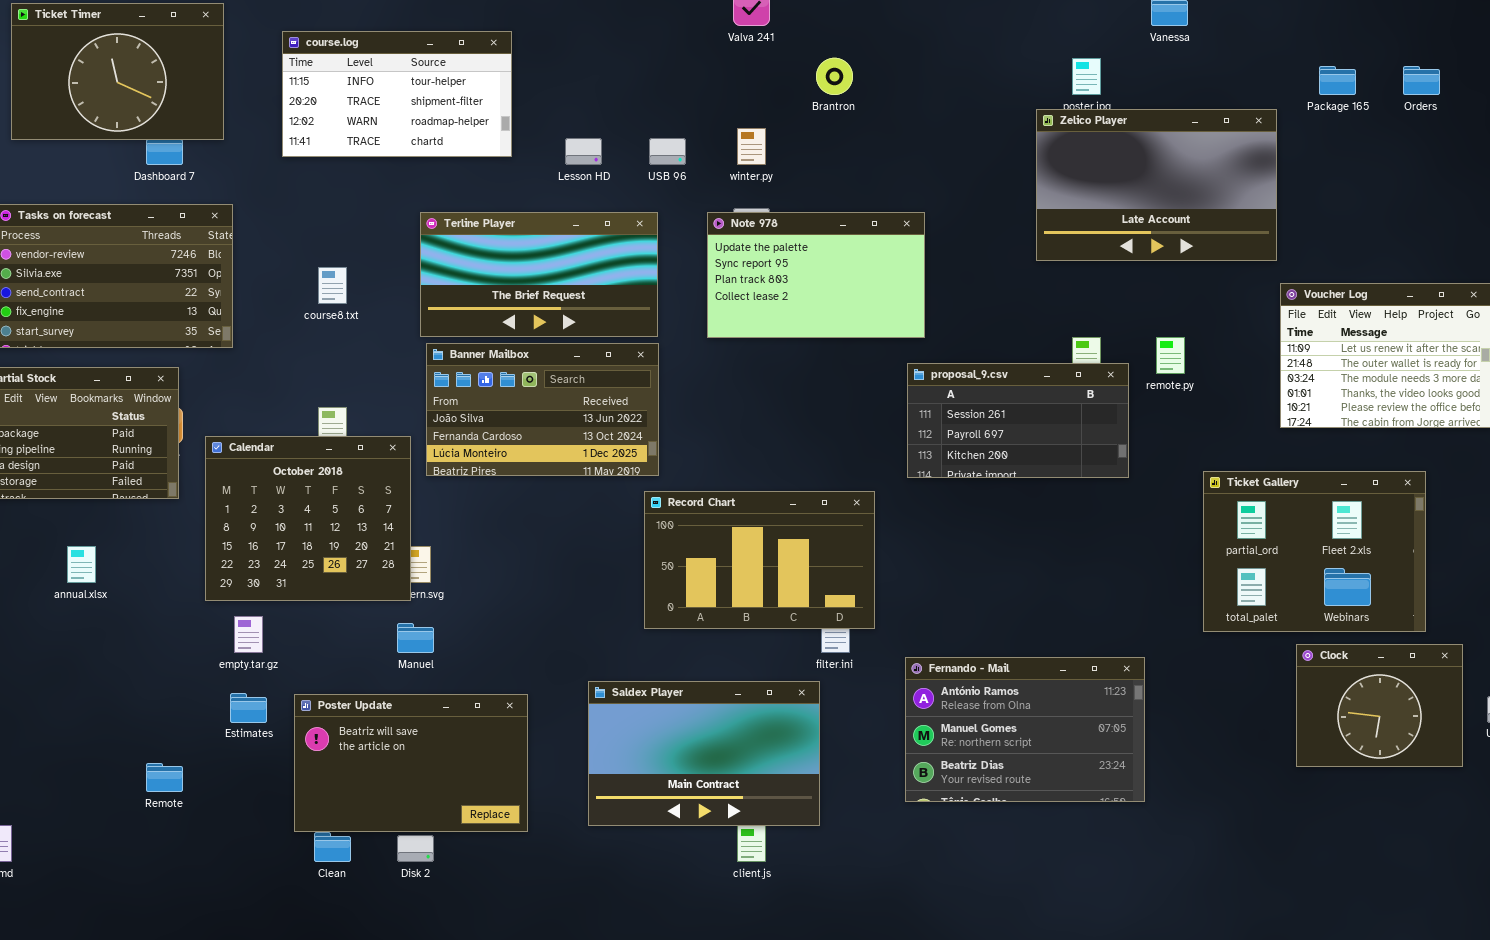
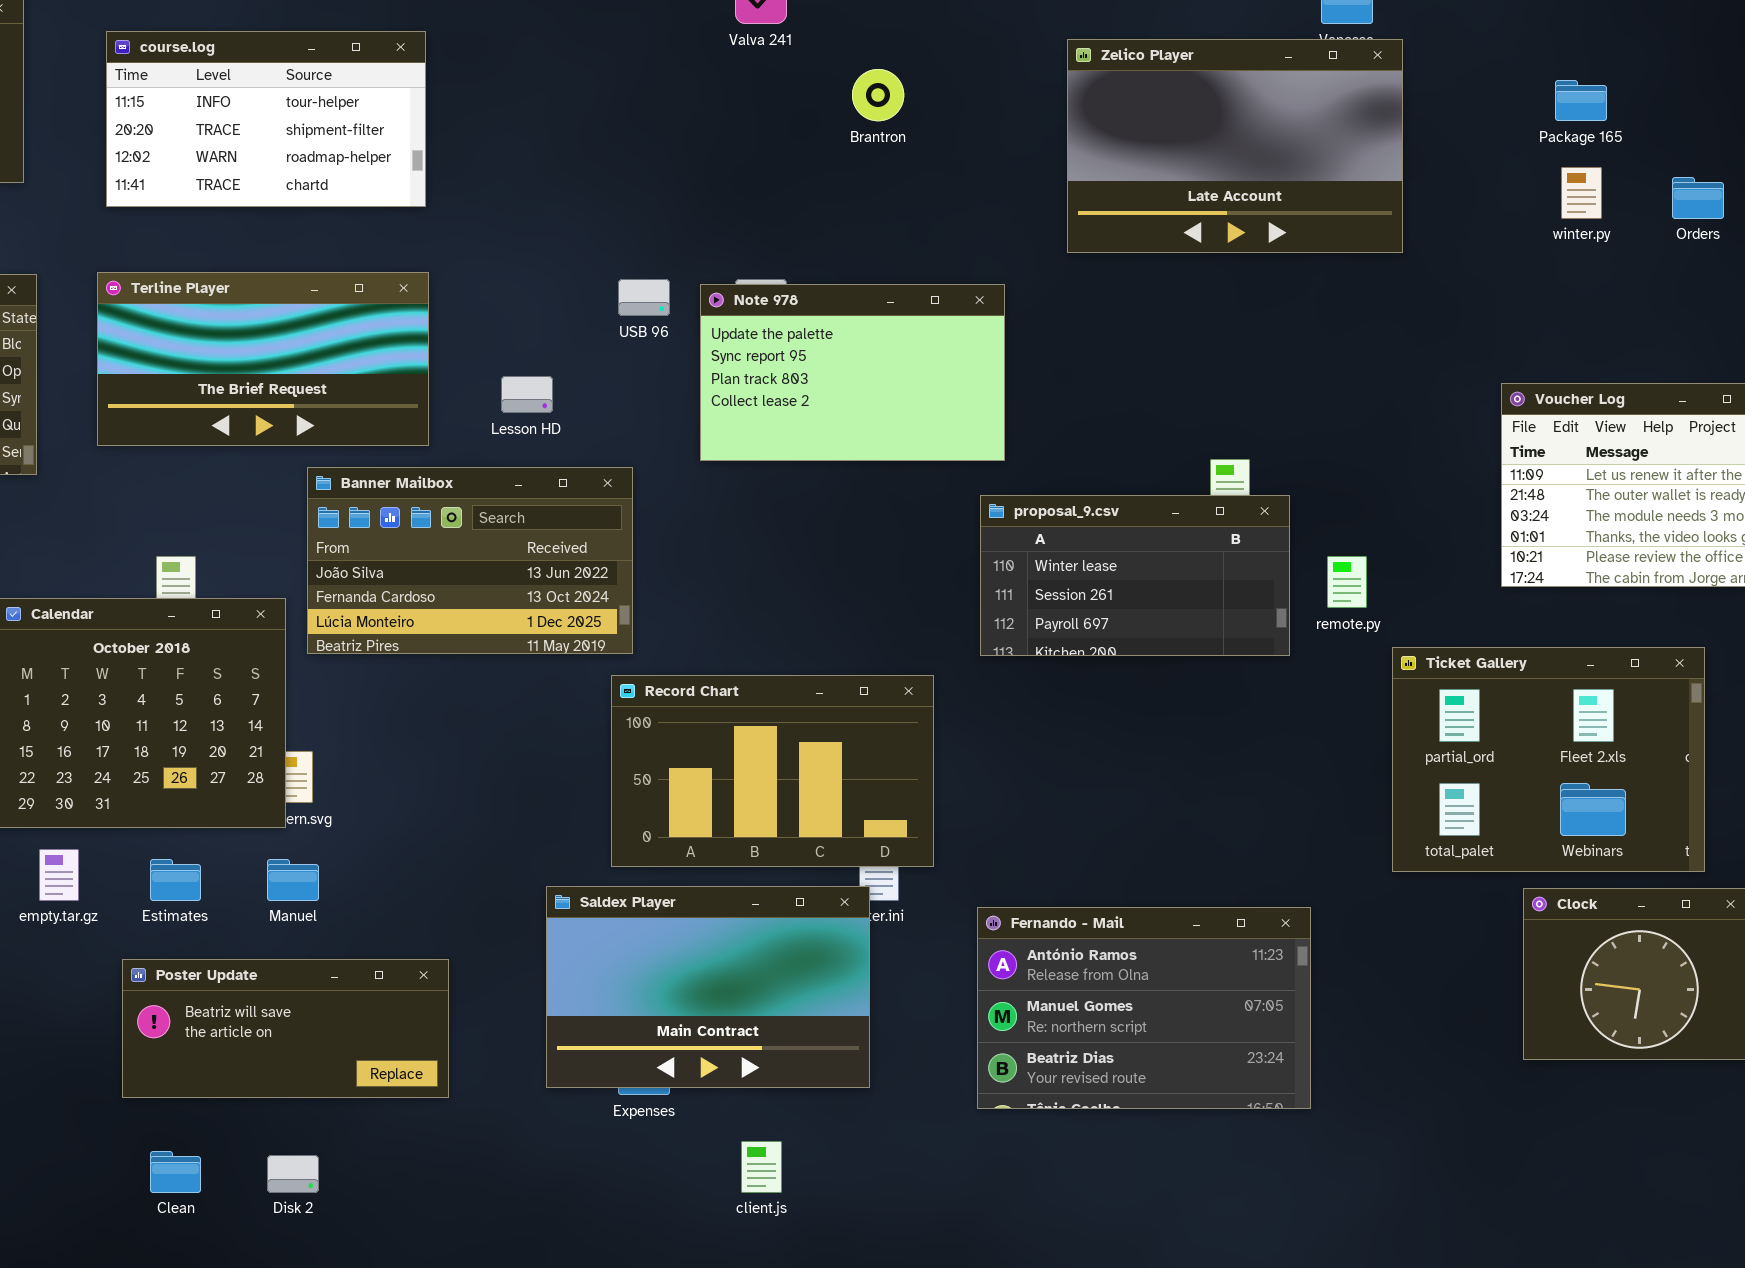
Orders: [1403,66,1440,95] -> [1672,177,1724,219], moved
Zelico Player: [1036,109,1277,261] -> [1067,39,1403,253], moved
winter.py: [737,128,766,165] -> [1561,167,1602,219], moved
Lesson HD: [565,138,602,165] -> [501,376,553,413], moved
USB 96: [649,138,686,165] -> [618,279,670,316], moved
Terline Player: [420,212,658,337] -> [97,272,429,446], moved
remote.py: [1156,337,1185,374] -> [1327,556,1367,608], moved
proposal_9.csv: [907,363,1129,478] -> [980,495,1290,656], scrolled up 1 row
Saldex Player: [588,681,820,826] -> [546,886,870,1088], moved
Estimates: [230,693,267,723] -> [150,859,201,901], moved
Poster Update: [294,694,528,832] -> [122,959,449,1098], resized

